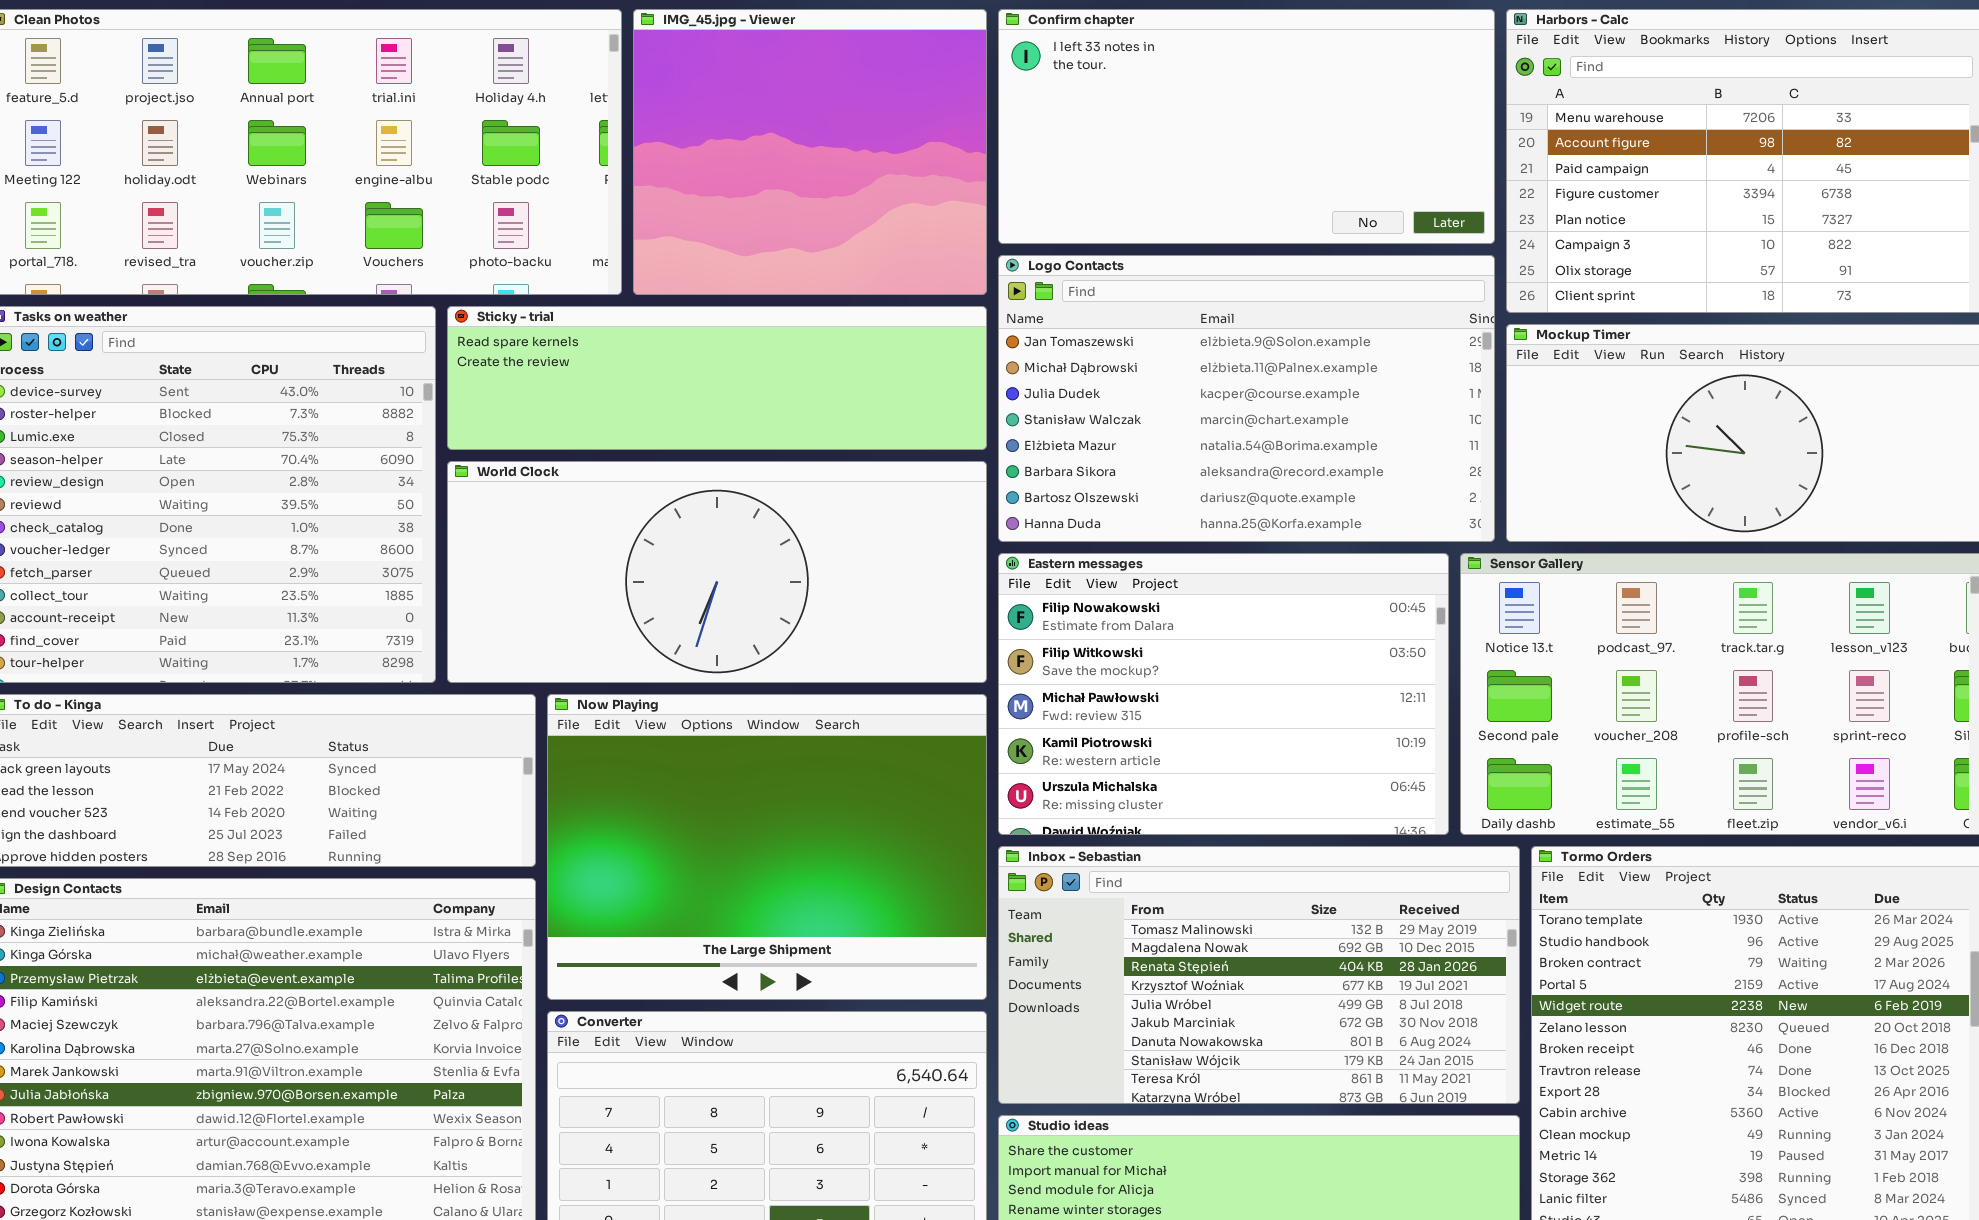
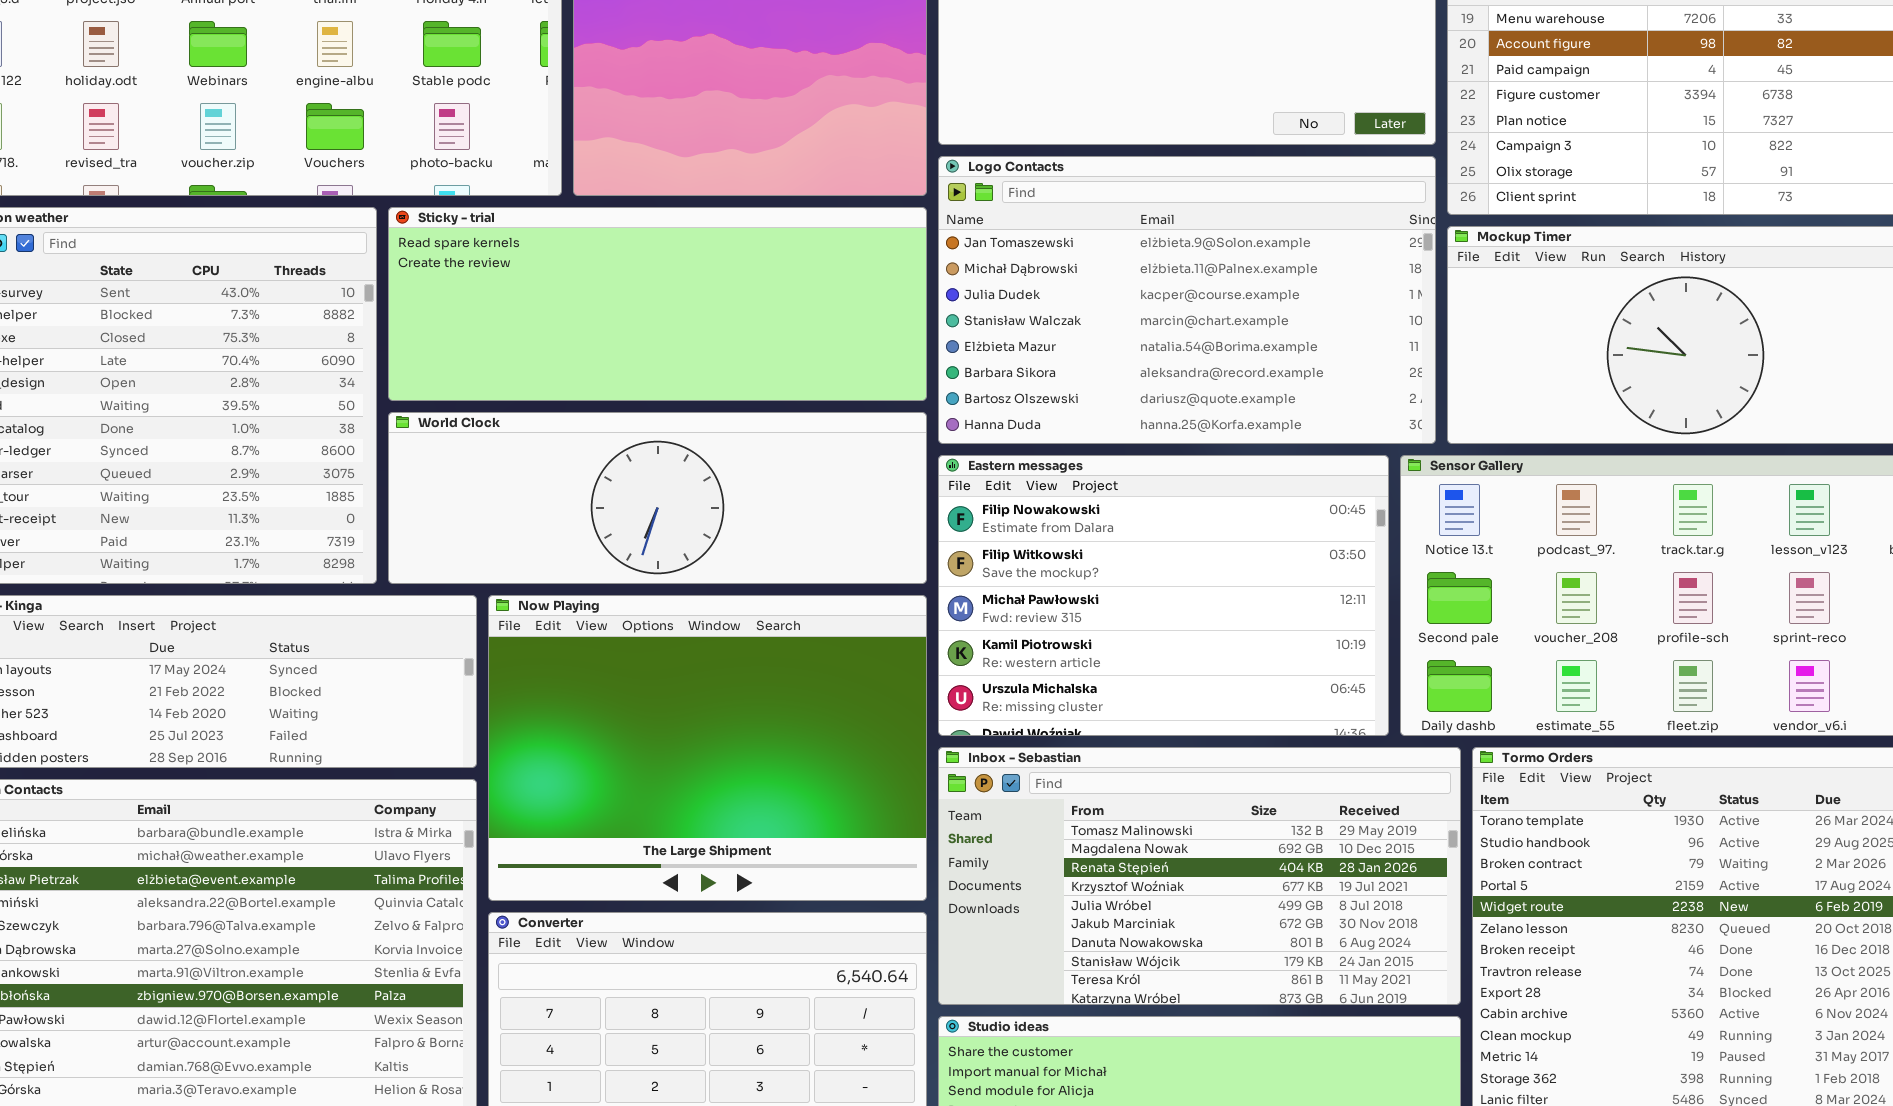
Sticky - trial: [447,306,987,450] -> [388,207,927,401], resized
World Clock: [447,461,987,683] -> [388,412,927,584], resized

